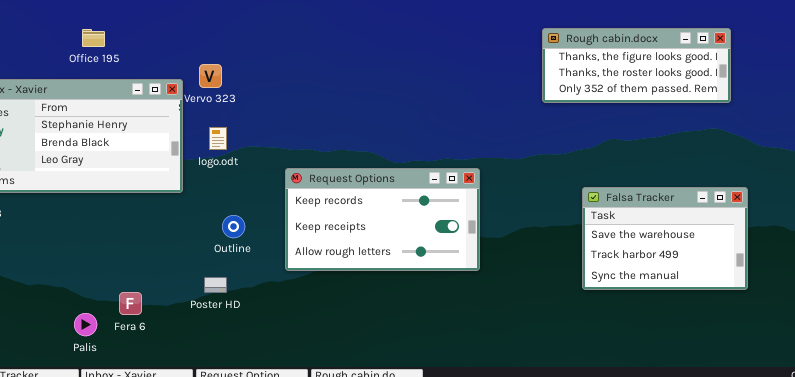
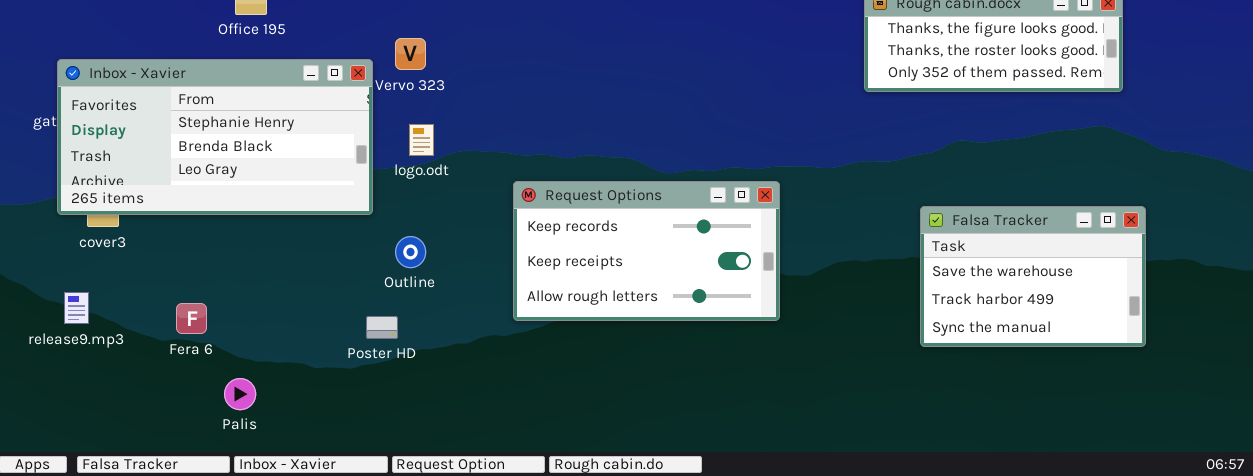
Outline: [222,215,245,238] -> [395,236,426,268], moved
Poster HD: [204,277,227,293] -> [366,316,398,339], moved
Fera 6: [119,292,142,315] -> [176,303,207,334], moved

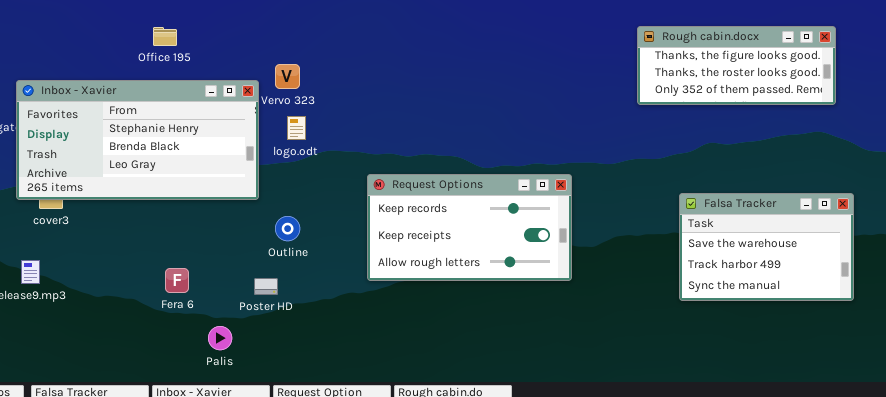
logo.odt: [409,124,434,156] -> [287,116,306,140], moved
Fera 6: [176,303,207,334] -> [165,268,189,293], moved
Palis: [224,378,256,410] -> [208,326,232,350], moved

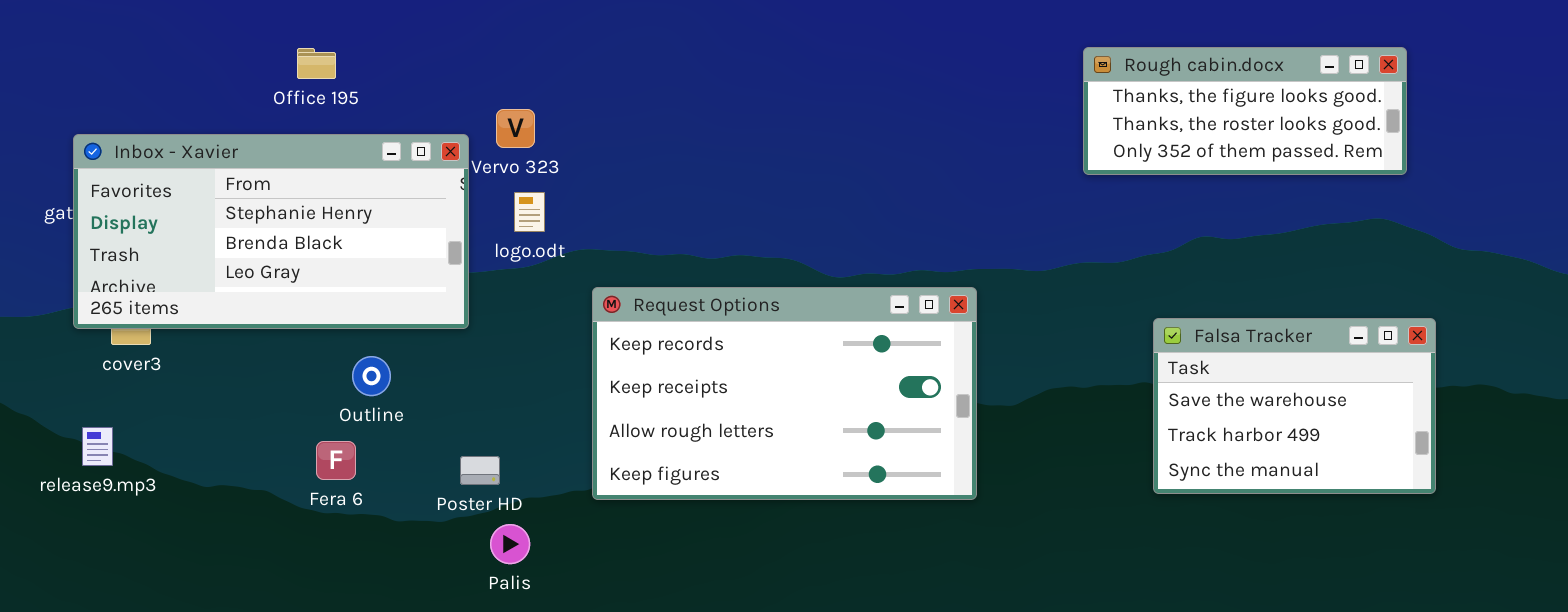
Request Options: [367,174,572,281] -> [592,287,977,500], resized
Outline: [275,216,300,241] -> [352,356,391,396], moved
Palis: [208,326,232,350] -> [490,524,530,564], moved

